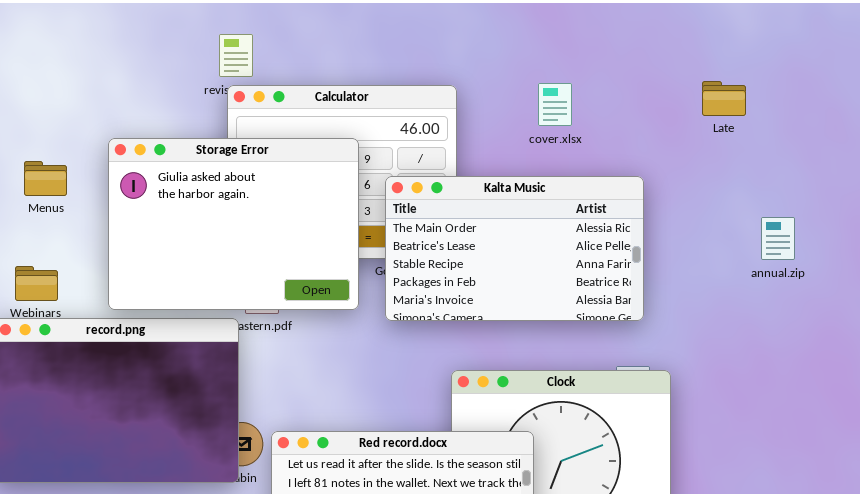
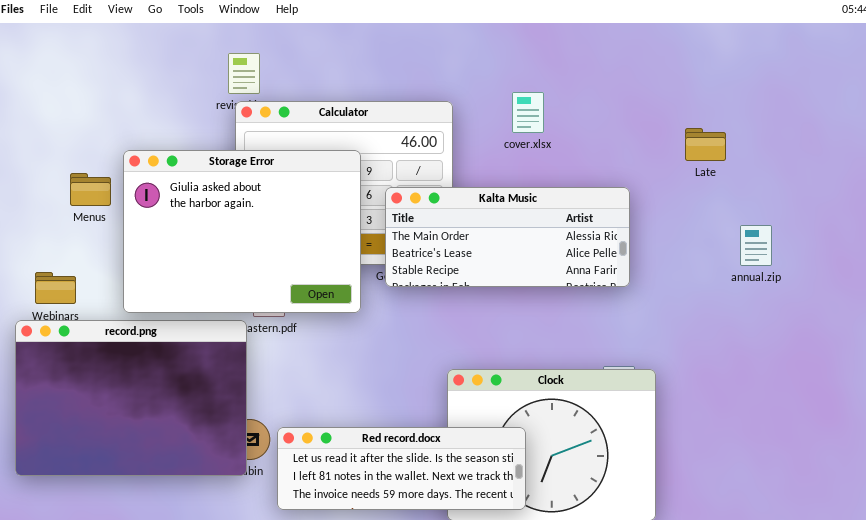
Late: [702,81,746,116] -> [685,128,726,161], moved
cover.xlsx: [538,83,572,126] -> [512,92,544,133], moved
Menus: [24,161,67,196] -> [70,173,111,206], moved
Kalta Music: [385,176,644,321] -> [385,187,630,287], resized

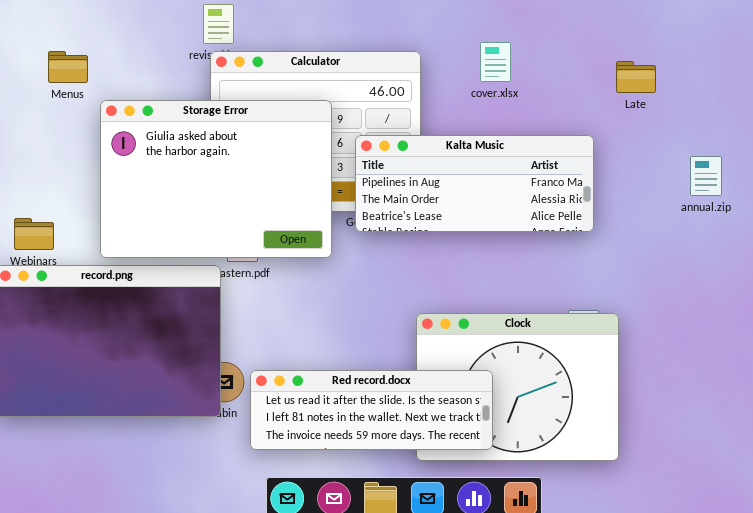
Late: [685,128,726,161] -> [616,61,656,93], moved
Menus: [70,173,111,206] -> [48,51,88,83], moved
Kalta Music: [385,187,630,287] -> [355,135,594,232], scrolled up 1 row
annual.zip: [740,225,772,266] -> [690,156,722,196], moved

